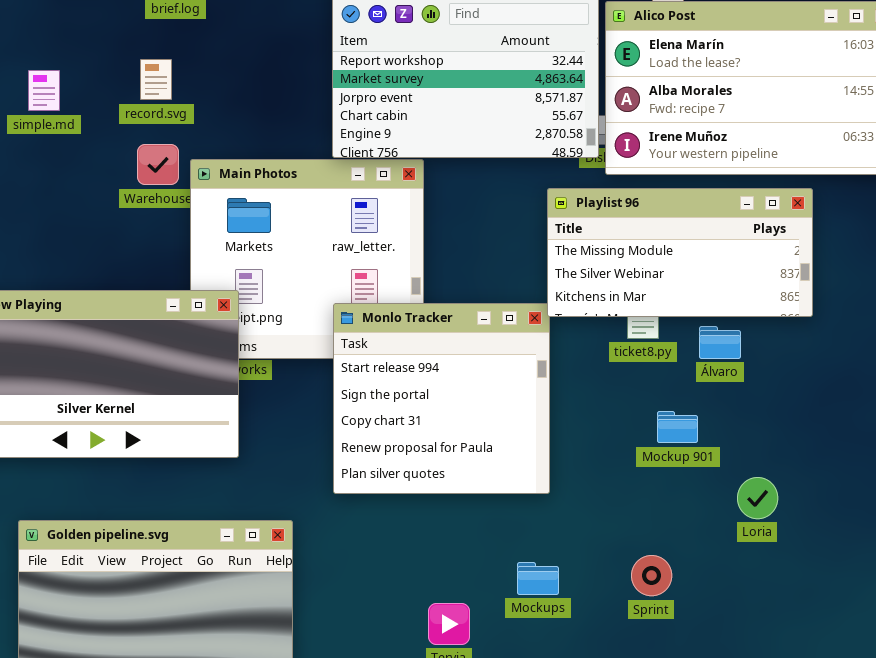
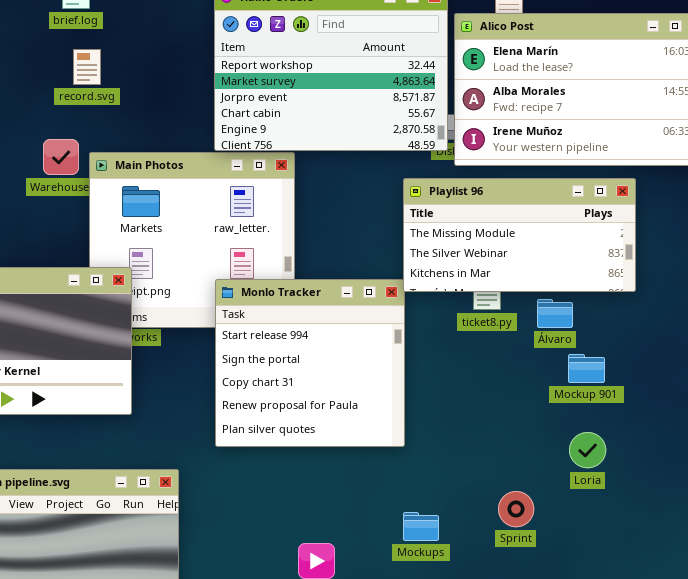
record.svg: [140,59,172,100] -> [73,49,101,85], moved
Mockup 901: [657,411,698,443] -> [568,354,605,383], moved
Sprint: [631,555,672,596] -> [498,491,534,527], moved
Mockups: [517,562,559,595] -> [403,512,439,541], moved

